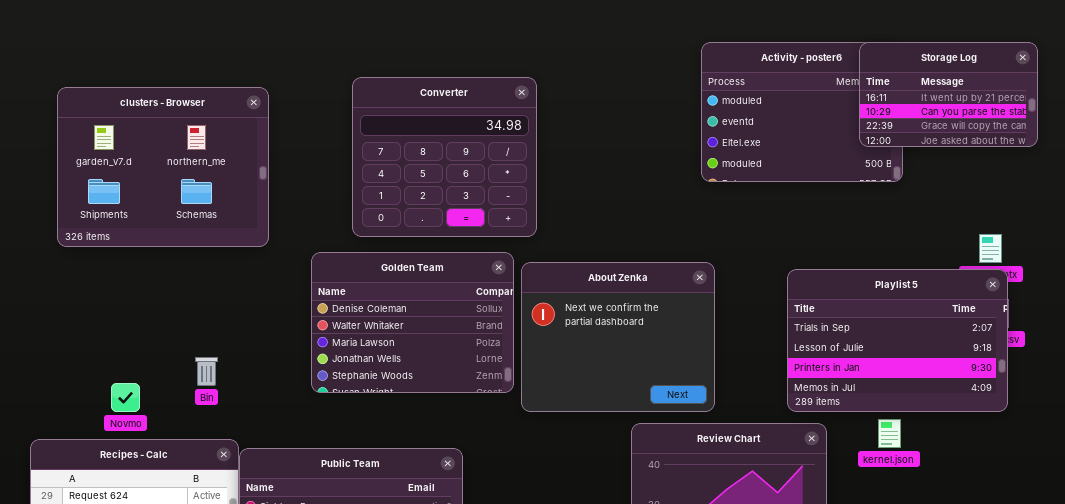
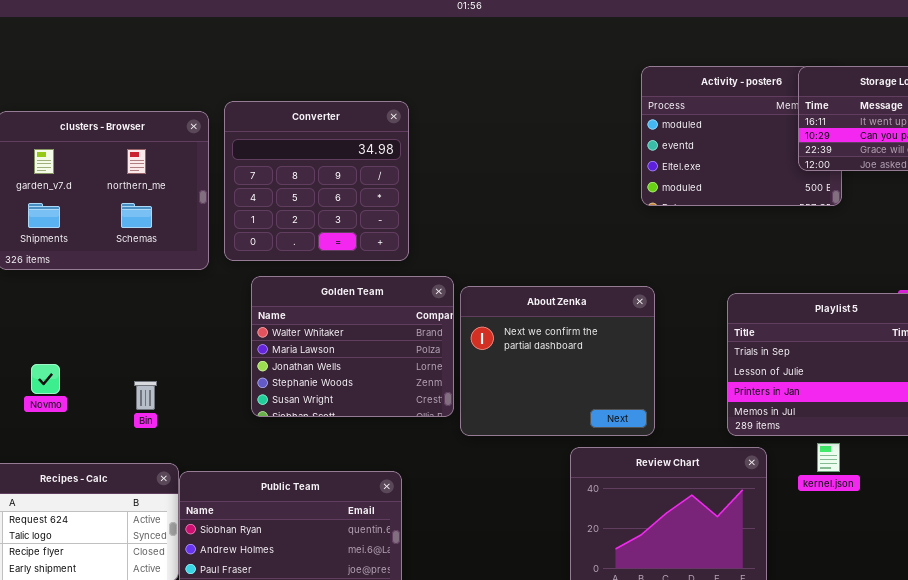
Converter: [352,77,537,237] -> [224,101,409,261], moved
Golden Team: [311,252,514,393] -> [251,276,454,417], scrolled down 1 row
Novmo: [111,383,140,412] -> [31,364,60,394], moved

